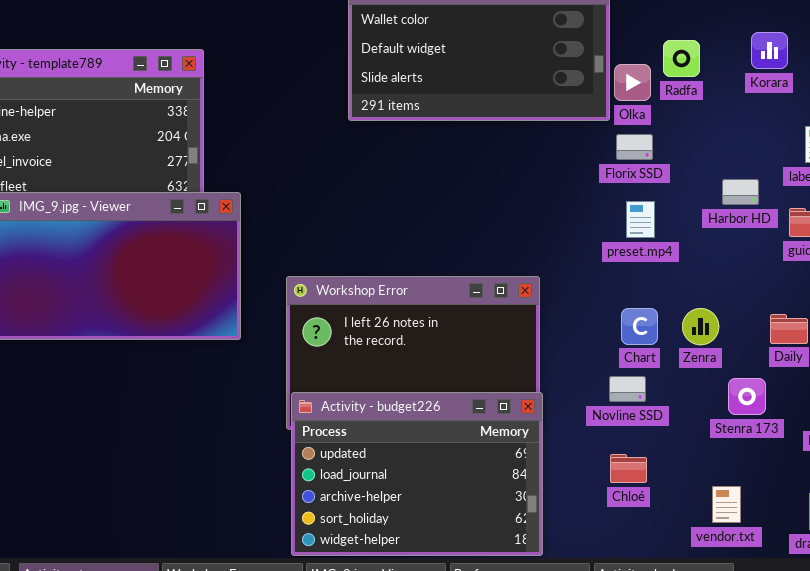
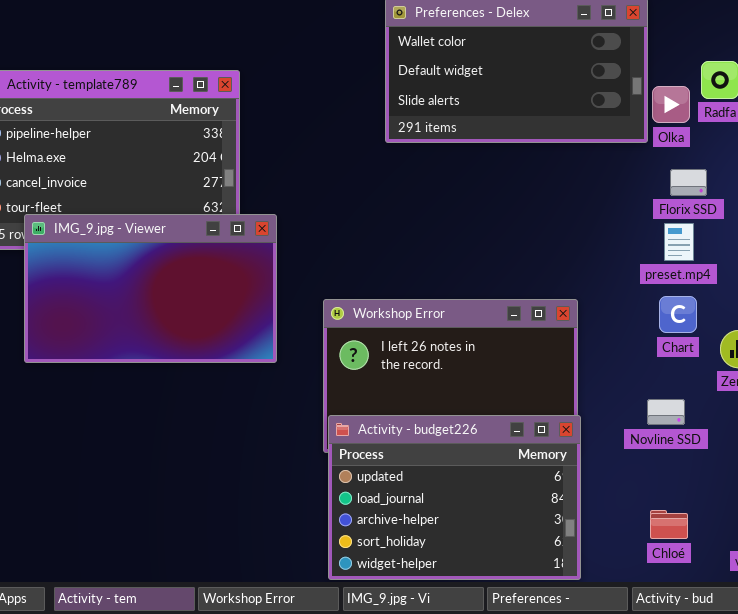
Florix SSD: [616,134,653,160] -> [670,169,707,196], moved
Chart: [621,308,658,345] -> [659,296,697,333], moved
Chloé: [610,454,647,483] -> [650,510,688,539], moved

